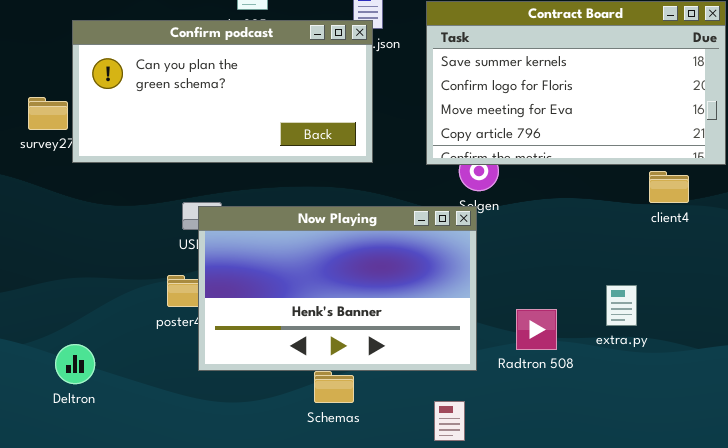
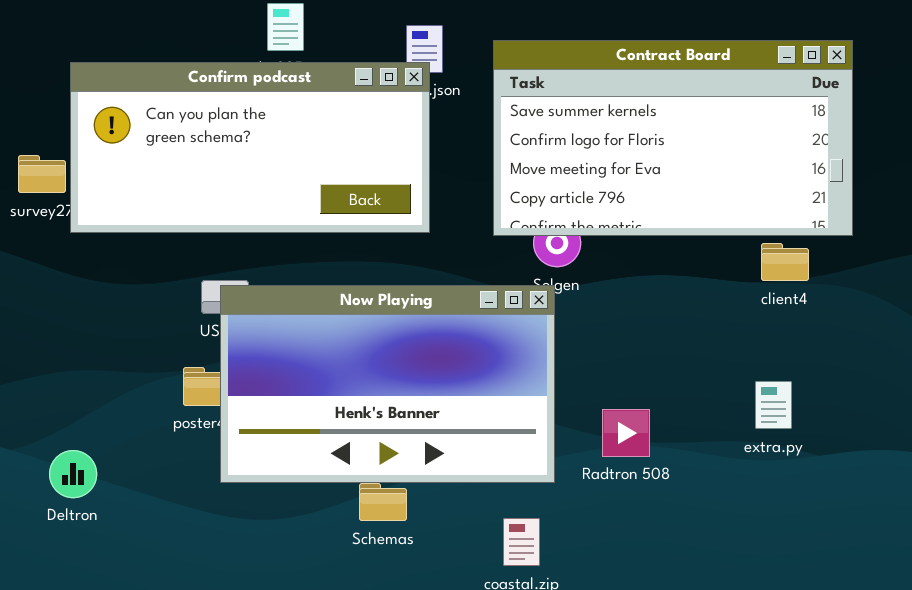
extra.py: [606,285,637,326] -> [755,381,792,429], moved

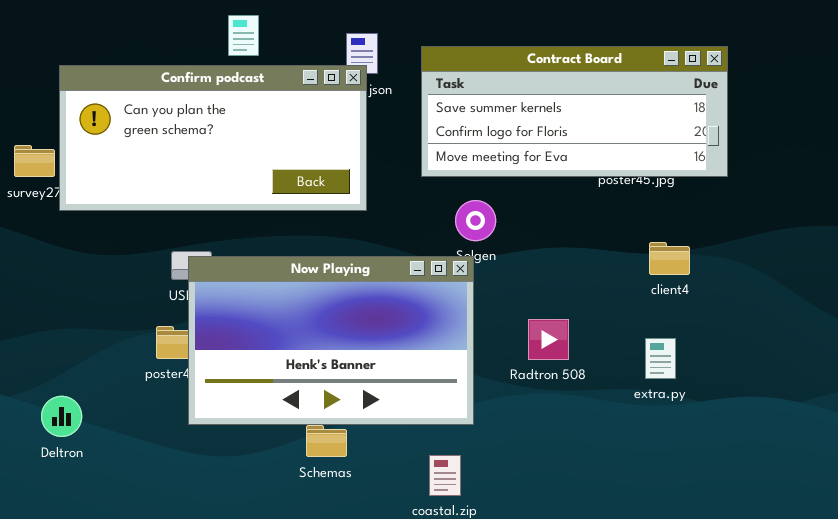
Contract Board: [493,40,853,236] -> [421,46,728,177], resized
client4: [761,243,809,281] -> [649,242,690,275], moved
Radtron 508: [602,409,650,457] -> [528,319,569,360], moved

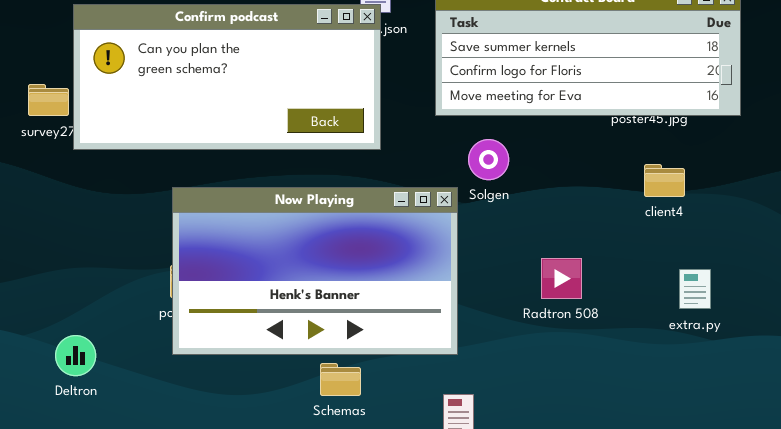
client4: [649,242,690,275] -> [644,164,685,197], moved
Now Playing: [188,256,474,425] -> [172,187,458,355], moved
extra.py: [645,338,676,379] -> [679,269,711,309], moved

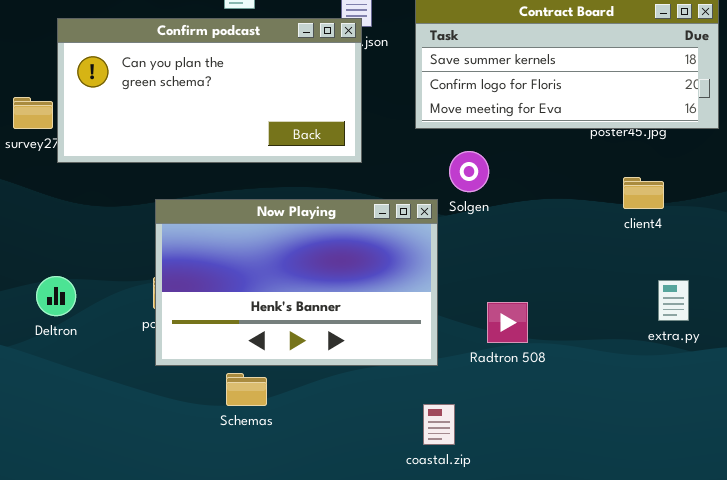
Radtron 508: [541,258,582,299] -> [487,302,528,343], moved
Deltron: [55,335,96,376] -> [36,276,76,316], moved
Schemas: [320,363,361,396] -> [226,373,267,406], moved

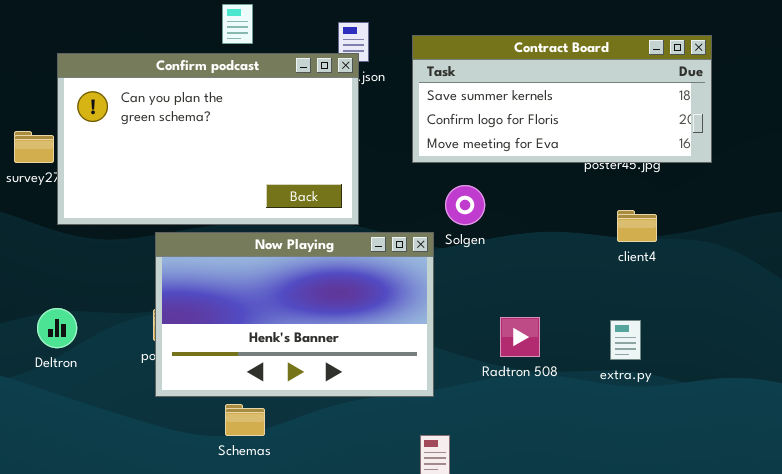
Confirm podcast: [57,18,362,163] -> [57,53,359,225], resized
extra.py: [658,280,689,321] -> [610,320,641,360], moved
Radtron 508: [487,302,528,343] -> [500,317,540,357], moved

